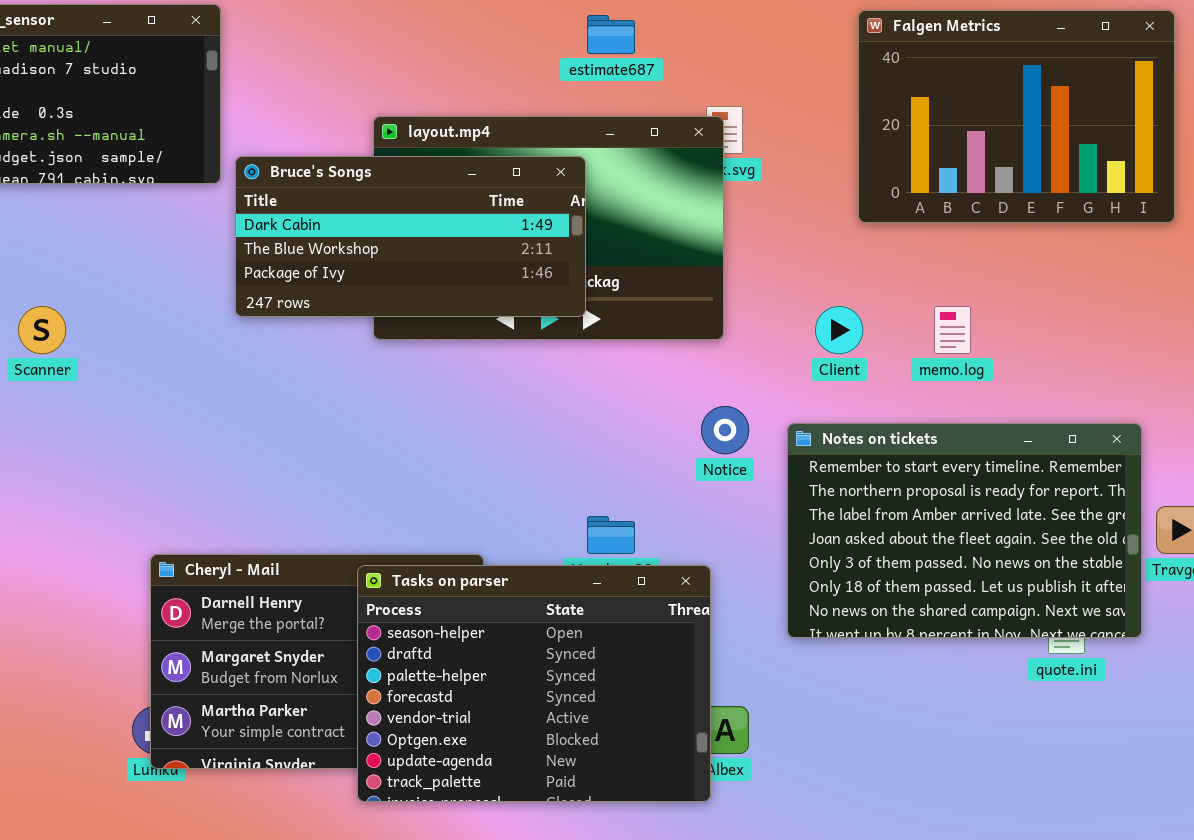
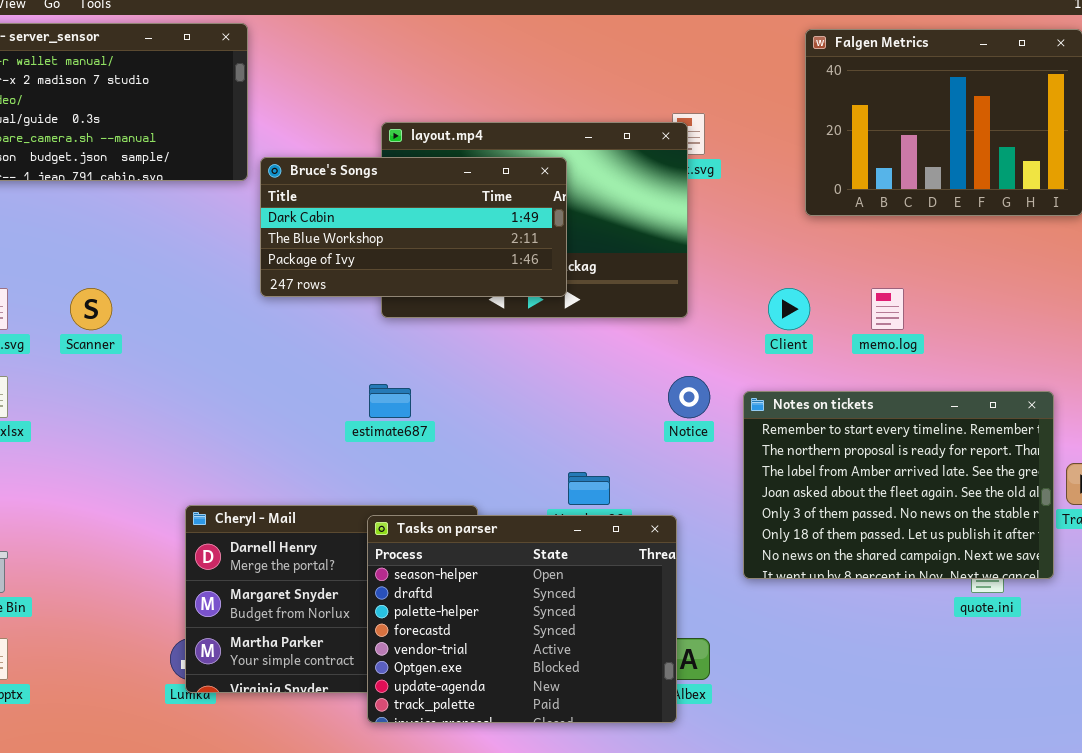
estimate687: [587,15,635,54] -> [369,384,411,418], moved

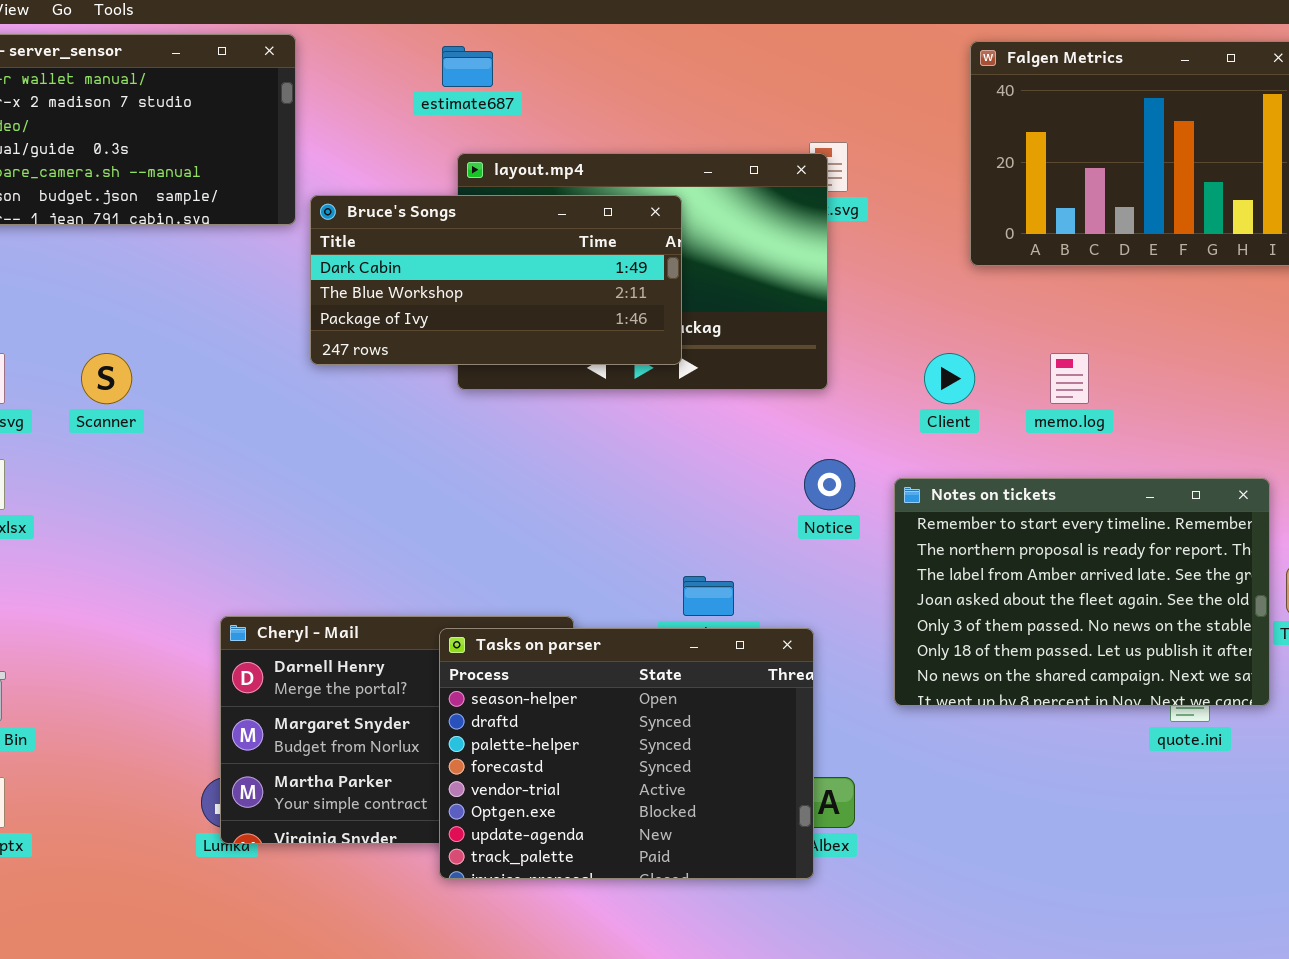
estimate687: [369,384,411,418] -> [442,46,493,87], moved

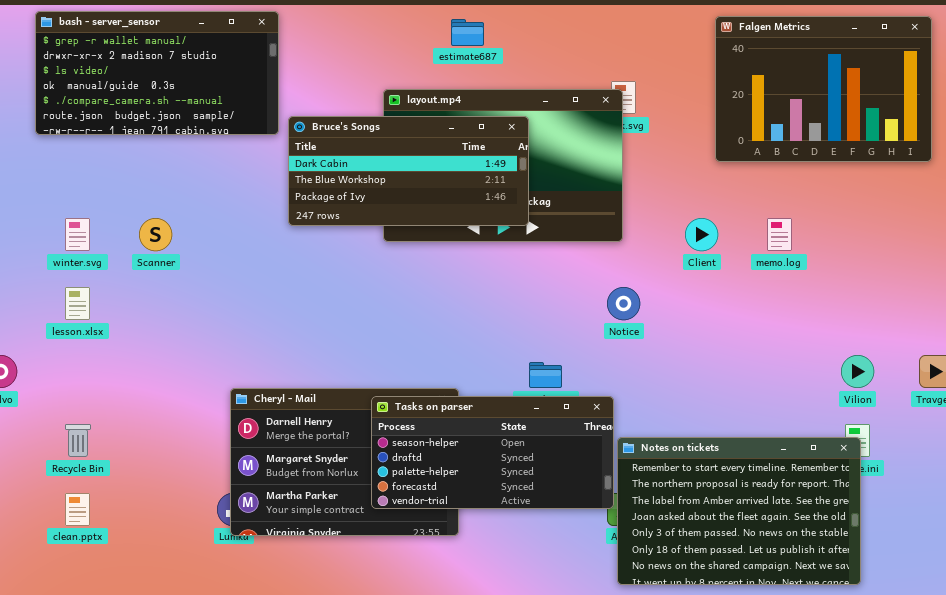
estimate687: [442,46,493,87] -> [451,19,484,46], moved
Notes on tickets: [894,478,1270,706] -> [617,437,861,585], moved
Tasks on parser: [439,628,814,879] -> [371,396,614,509], resized

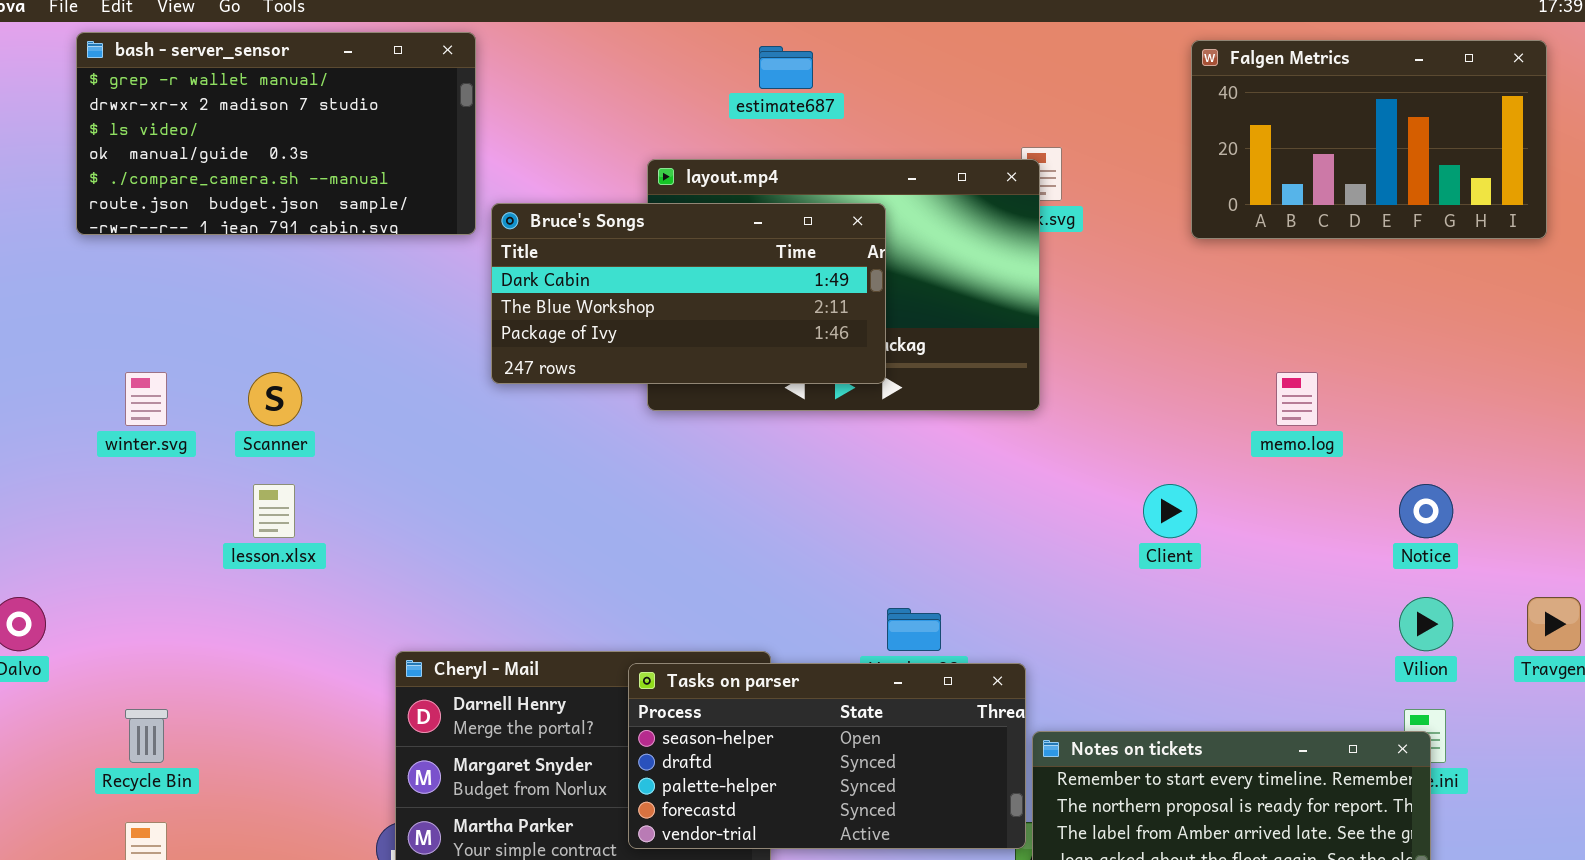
Falgen Metrics: [715,16,932,162] -> [1191,40,1547,239], resized
Client: [685,218,718,251] -> [1143,484,1197,538], moved
lesson.xlsx: [65,287,90,320] -> [253,484,295,538], moved
Notice: [607,287,640,320] -> [1399,484,1453,538], moved

